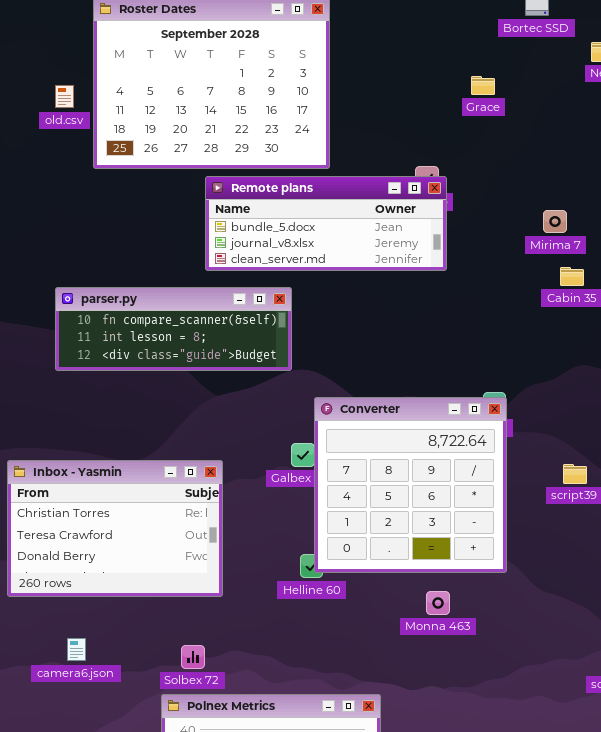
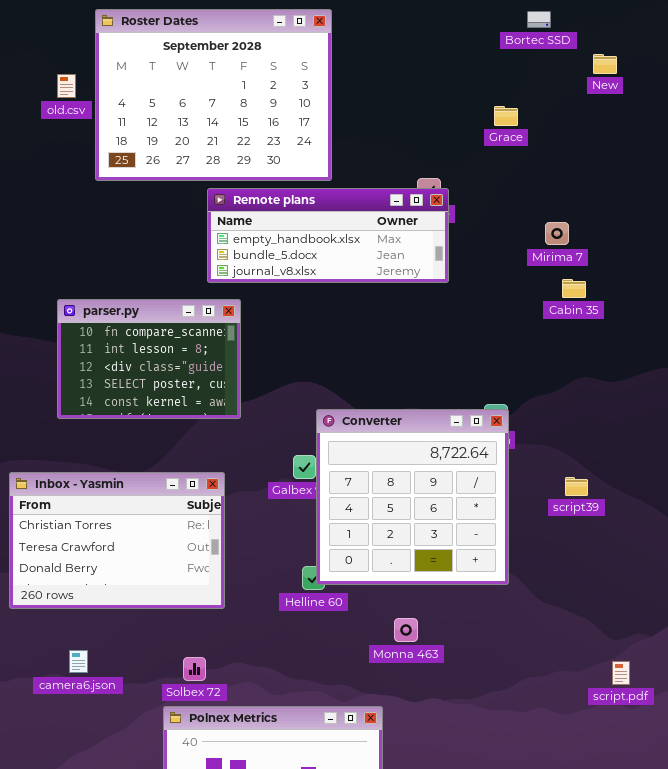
Grace: [471,76,495,95] -> [494,106,518,126], moved
old.csv: [55,85,74,108] -> [57,74,76,98], moved
Remote plans: [205,176,447,271] -> [207,188,449,283], scrolled up 1 row
parser.py: [55,287,292,371] -> [57,299,241,419], resized
Monna 463: [426,591,450,615] -> [394,618,418,642], moved

